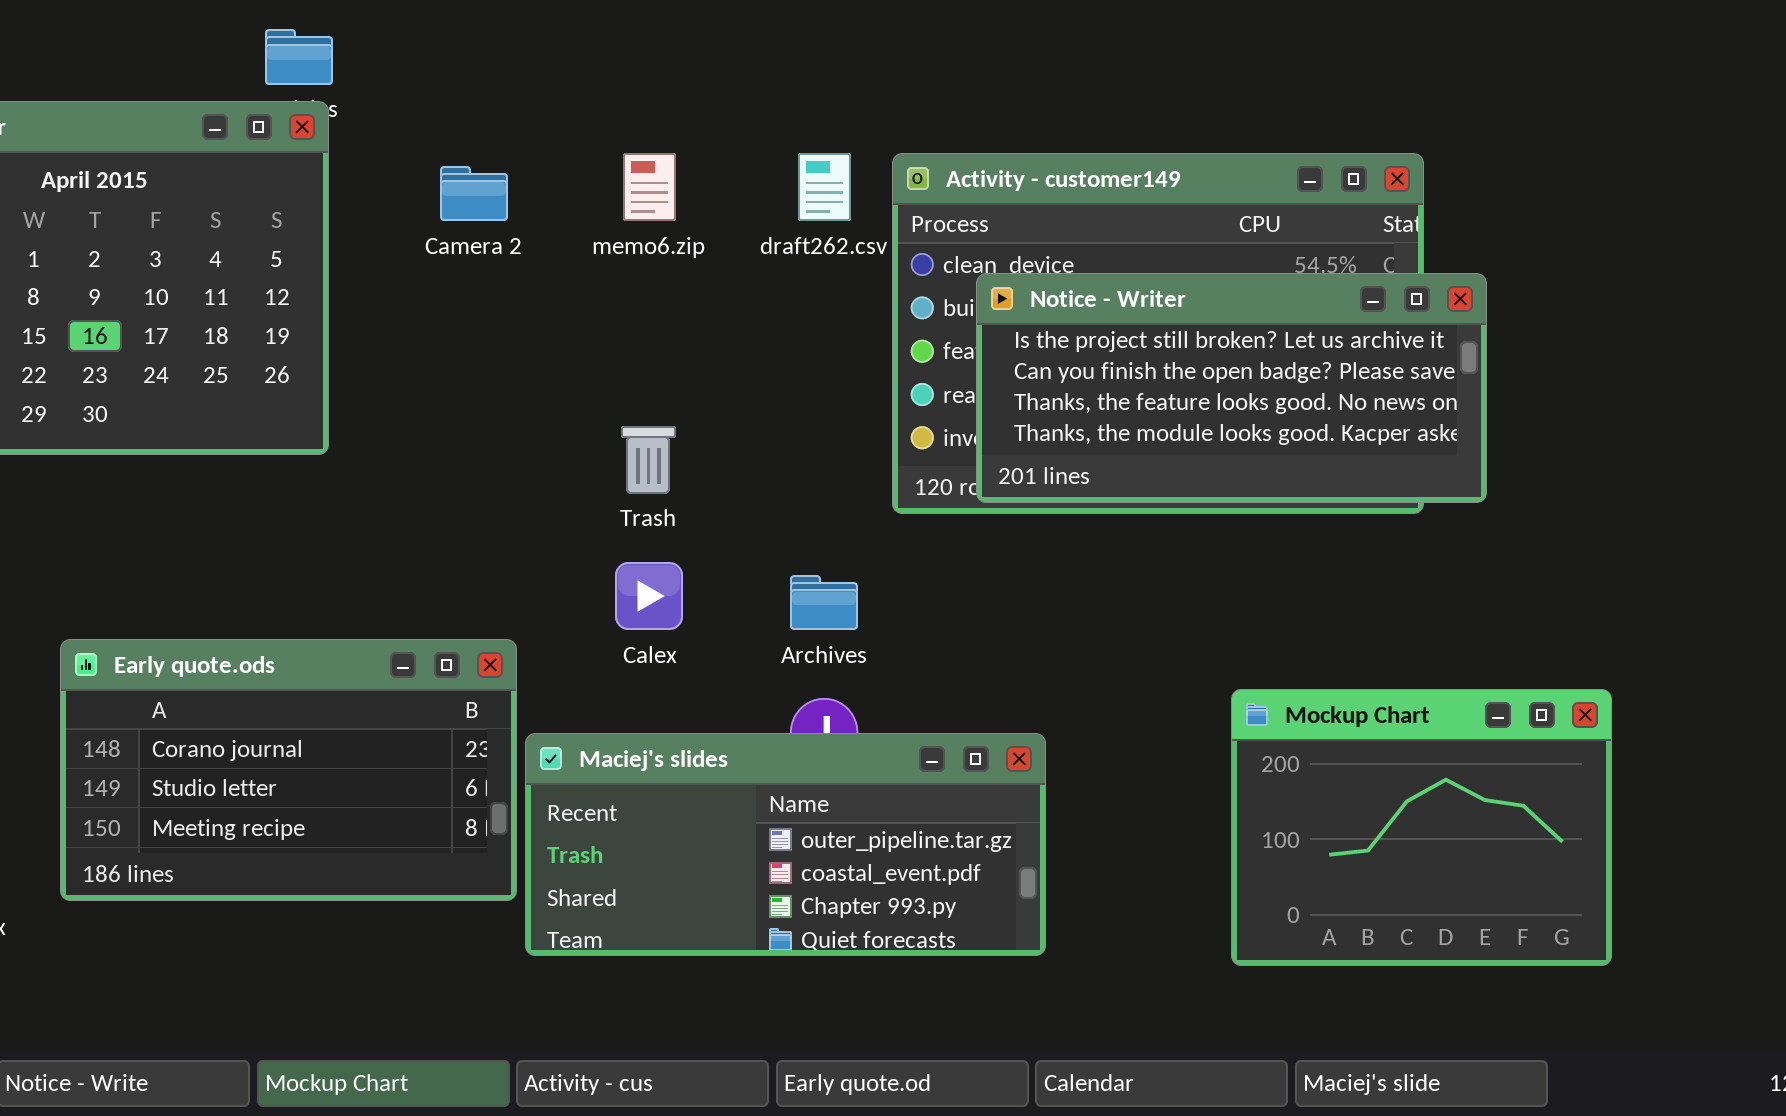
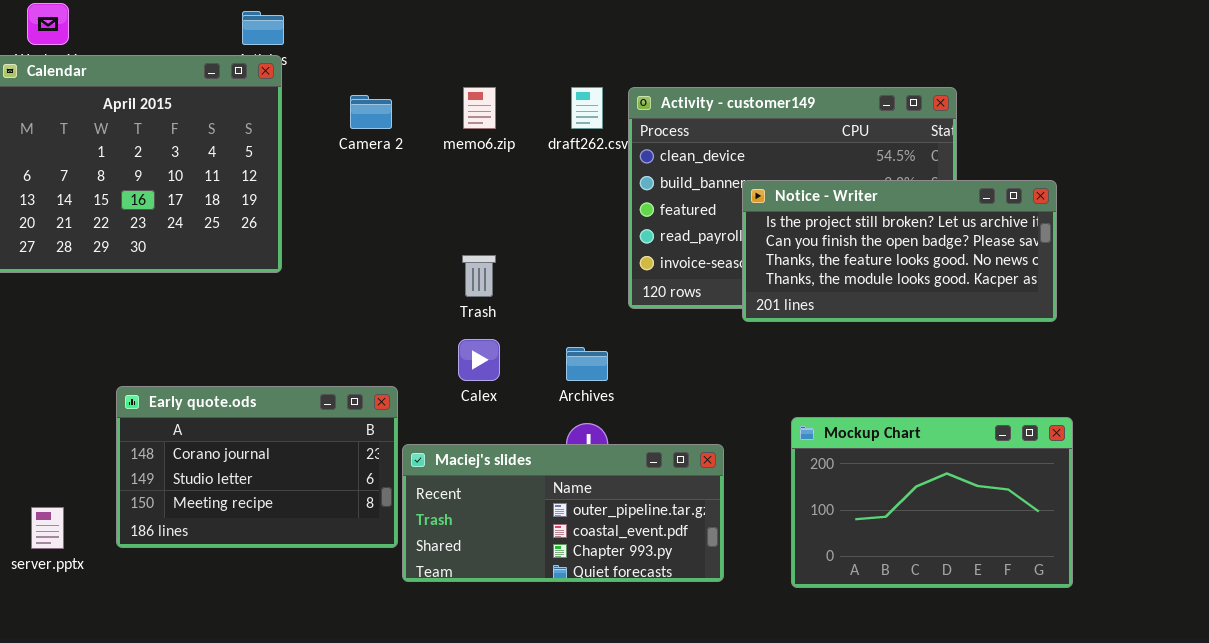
Notice - Writer: [976,273,1487,503] -> [742,180,1057,322], moved
Mockup Chart: [1231,689,1612,966] -> [791,417,1073,588], resized

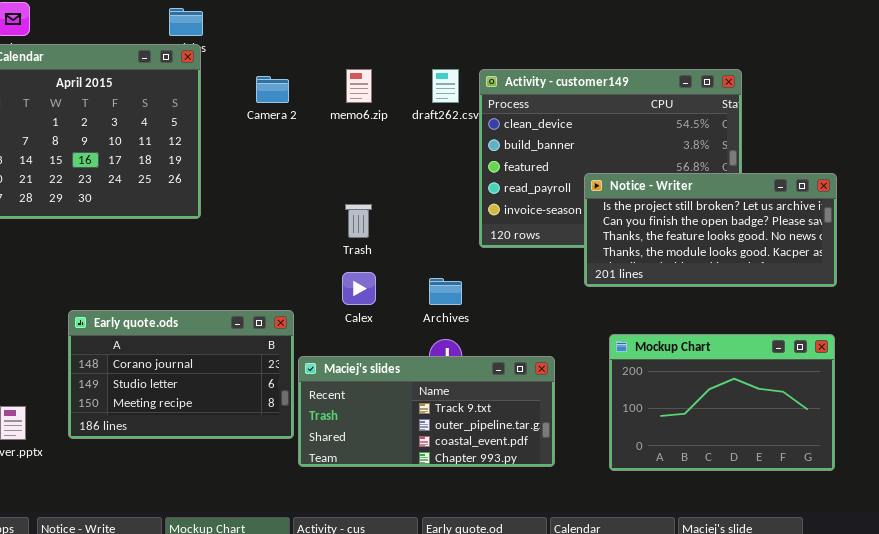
Notice - Writer: [742,180,1057,322] -> [584,173,837,287], moved
Maciej's slides: [402,444,724,582] -> [298,356,555,467], scrolled up 1 row

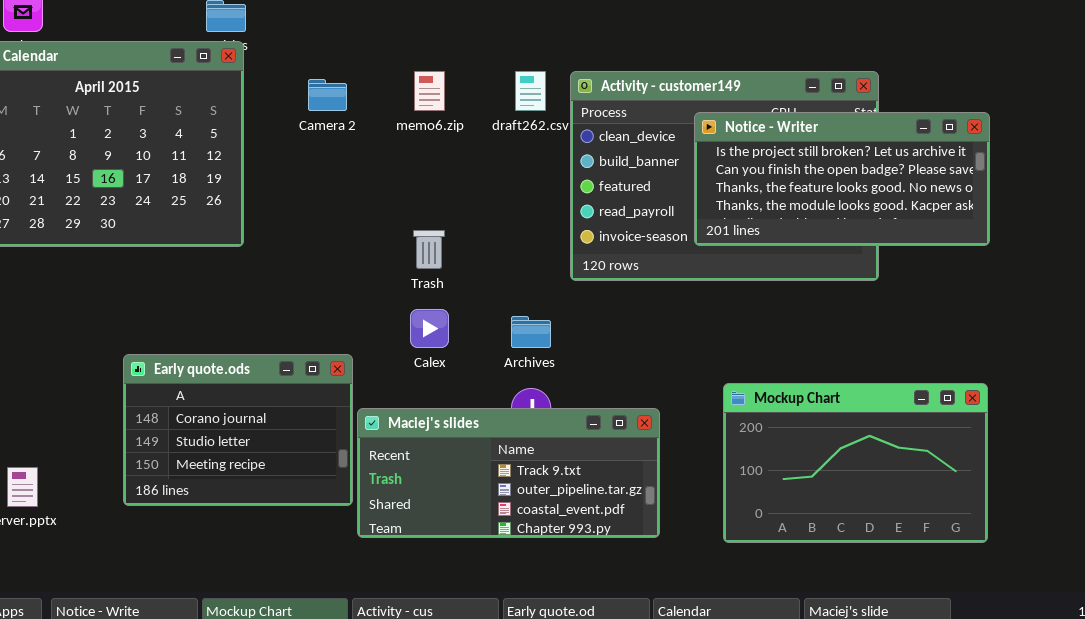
Notice - Writer: [584,173,837,287] -> [694,112,990,246], moved
Early quote.ods: [68,310,294,439] -> [123,354,353,506], resized

